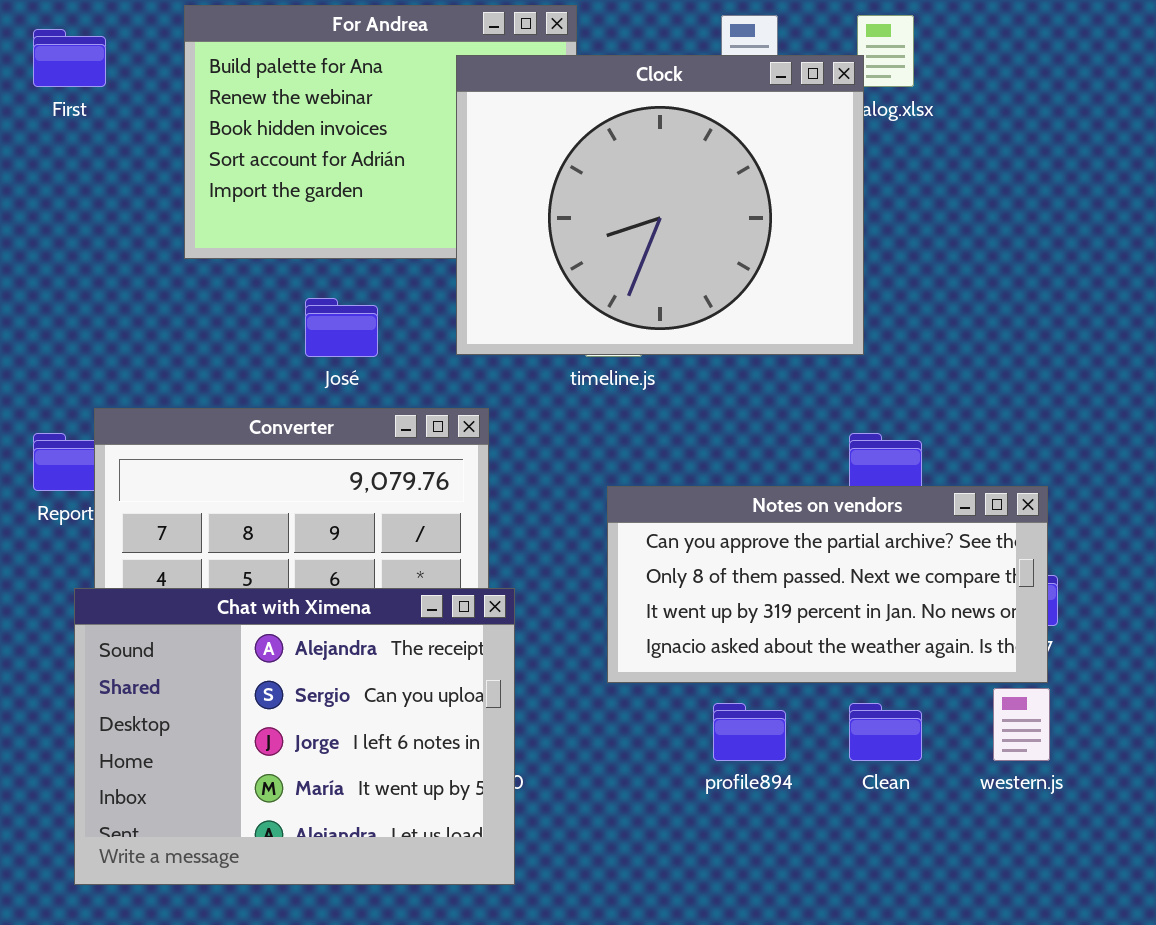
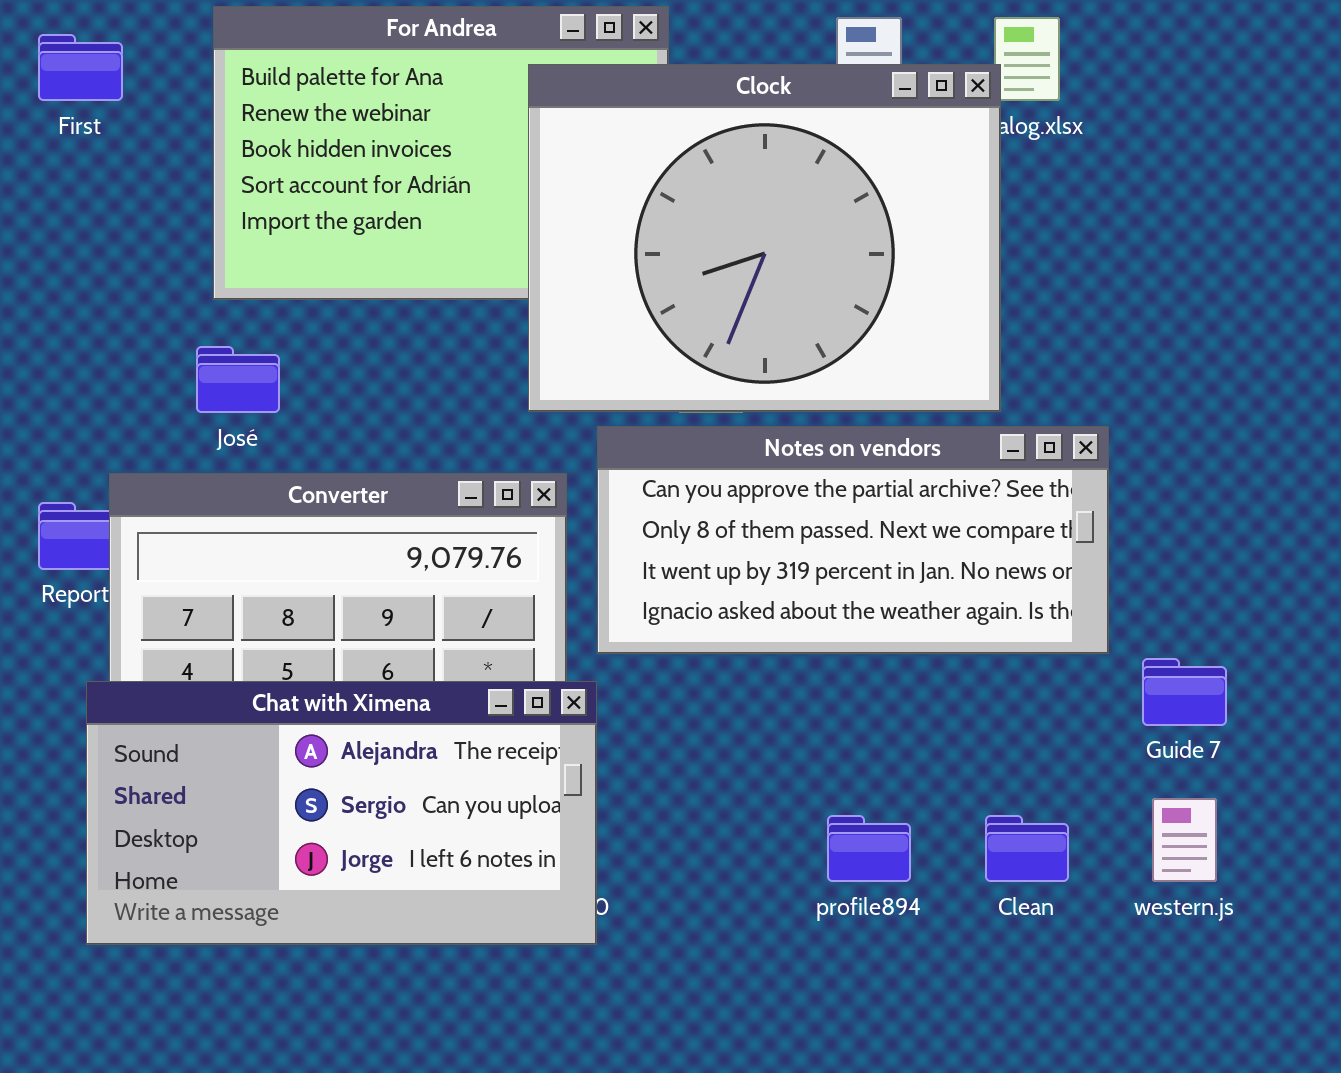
José: [305,298,378,357] -> [196,346,280,413], moved
Notes on vendors: [607,486,1048,683] -> [597,426,1109,654], moved
Chat with Ximena: [74,588,515,885] -> [86,681,597,945], resized

